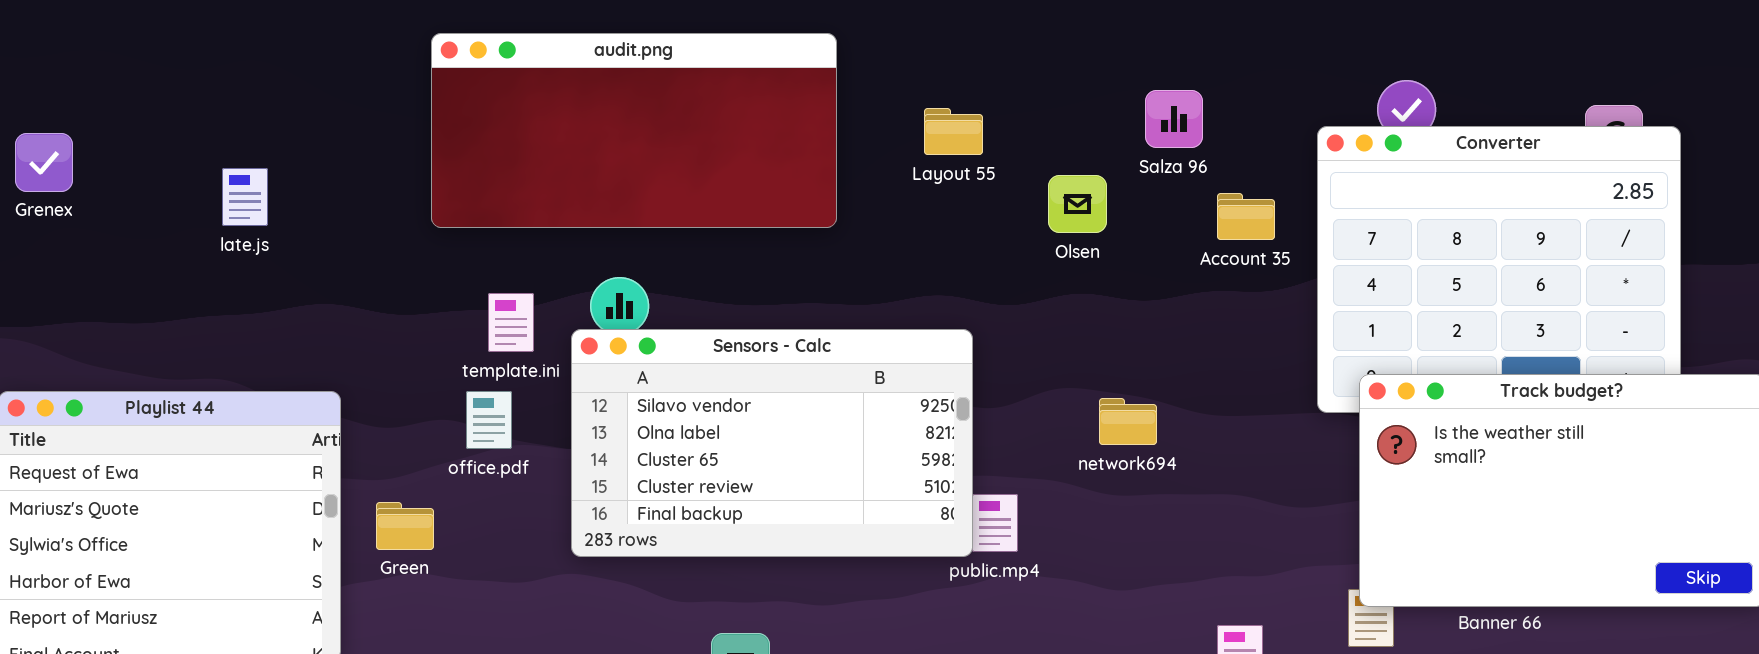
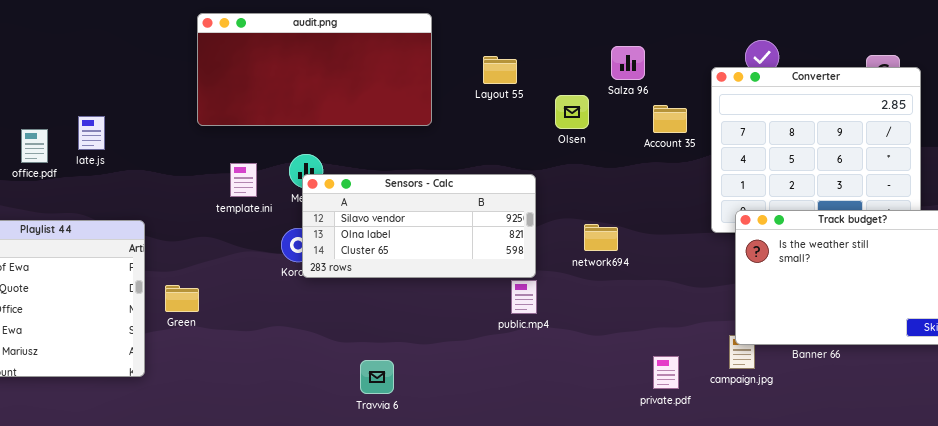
late.js: [222,168,268,226] -> [78,116,105,150], moved
Sensors - Calc: [571,329,973,557] -> [302,174,536,278], moved, resized
office.pdf: [466,391,512,449] -> [21,129,48,163], moved

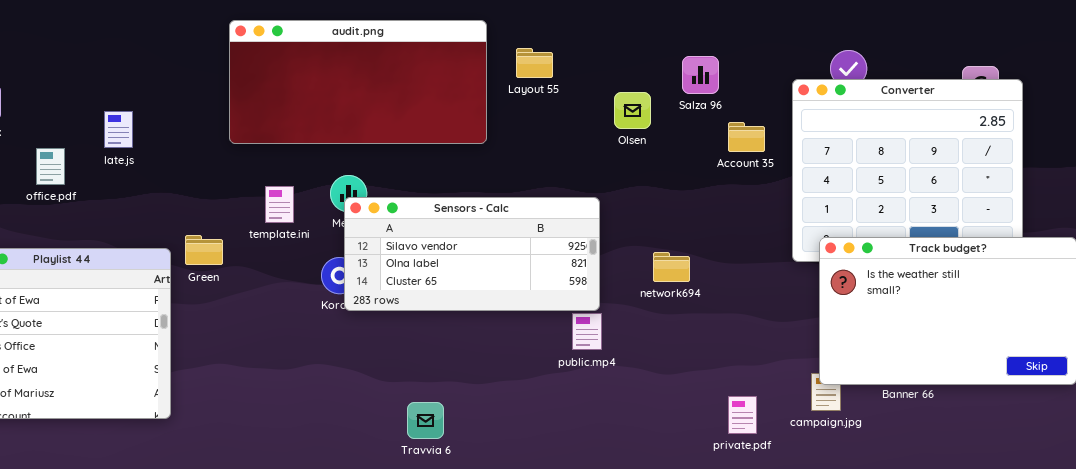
Layout 55: [483,56,517,84] -> [516,48,553,78], moved
Olsen: [555,95,589,129] -> [614,92,651,129], moved
late.js: [78,116,105,150] -> [104,111,133,148], moved
Green: [165,285,199,312] -> [185,235,223,265], moved

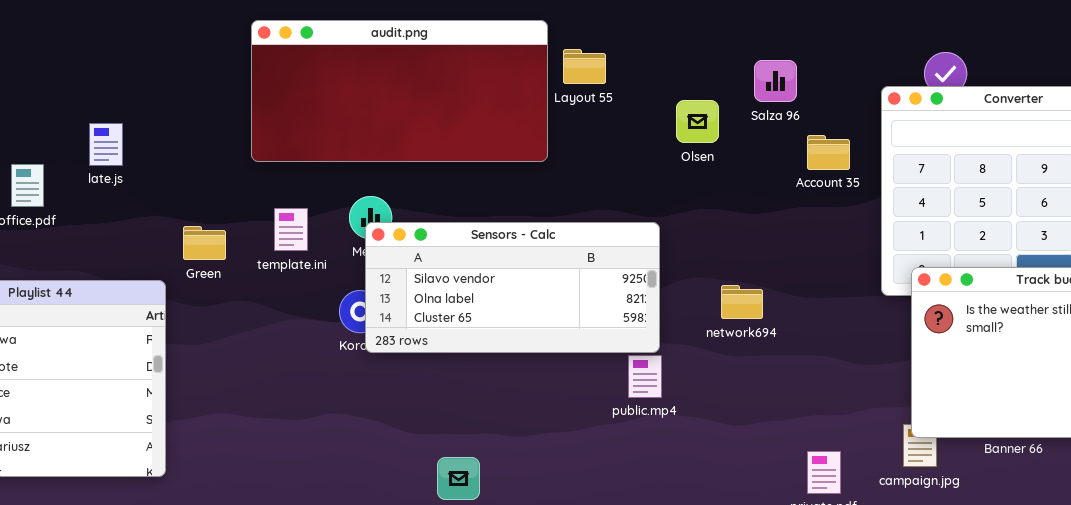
audit.png: [229,20,487,144] -> [251,20,548,162], moved
Green: [185,235,223,265] -> [183,226,226,260], moved

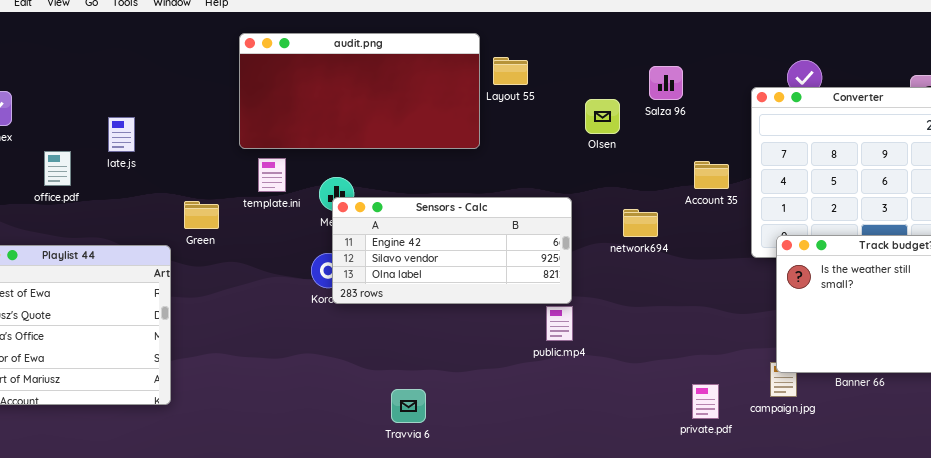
Account 35: [807,135,850,170] -> [694,161,729,189], moved
template.ini: [274,208,308,251] -> [258,158,286,192], moved
Sensors - Calc: [365,222,660,353] -> [332,197,572,304], scrolled up 1 row
network694: [721,285,763,319] -> [623,209,658,237], moved

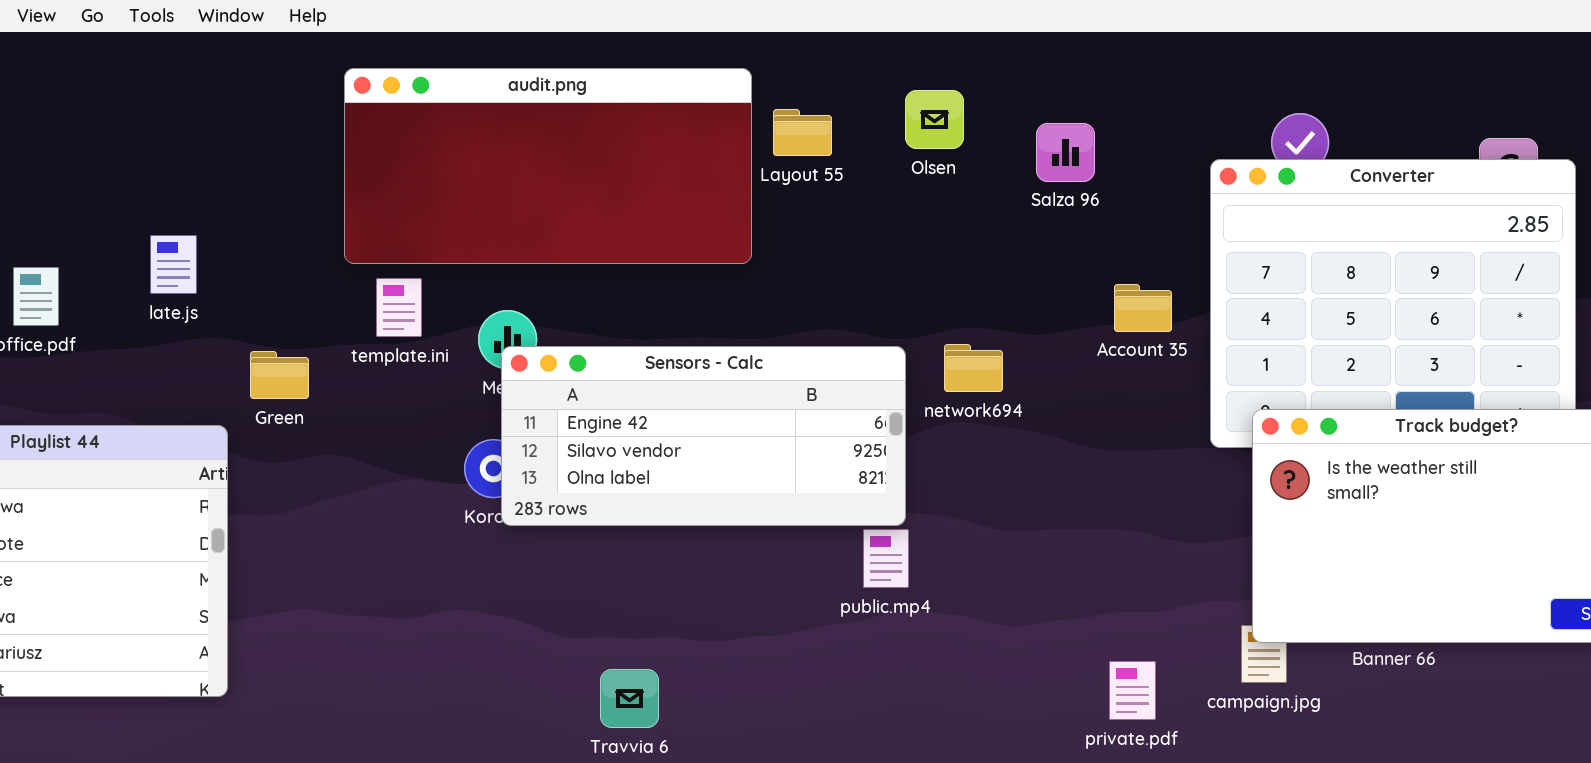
Olsen: [585,99,620,134] -> [905,90,964,149], moved
late.js: [108,117,135,152] -> [150,235,197,294], moved
network694: [623,209,658,237] -> [944,344,1003,392], moved

